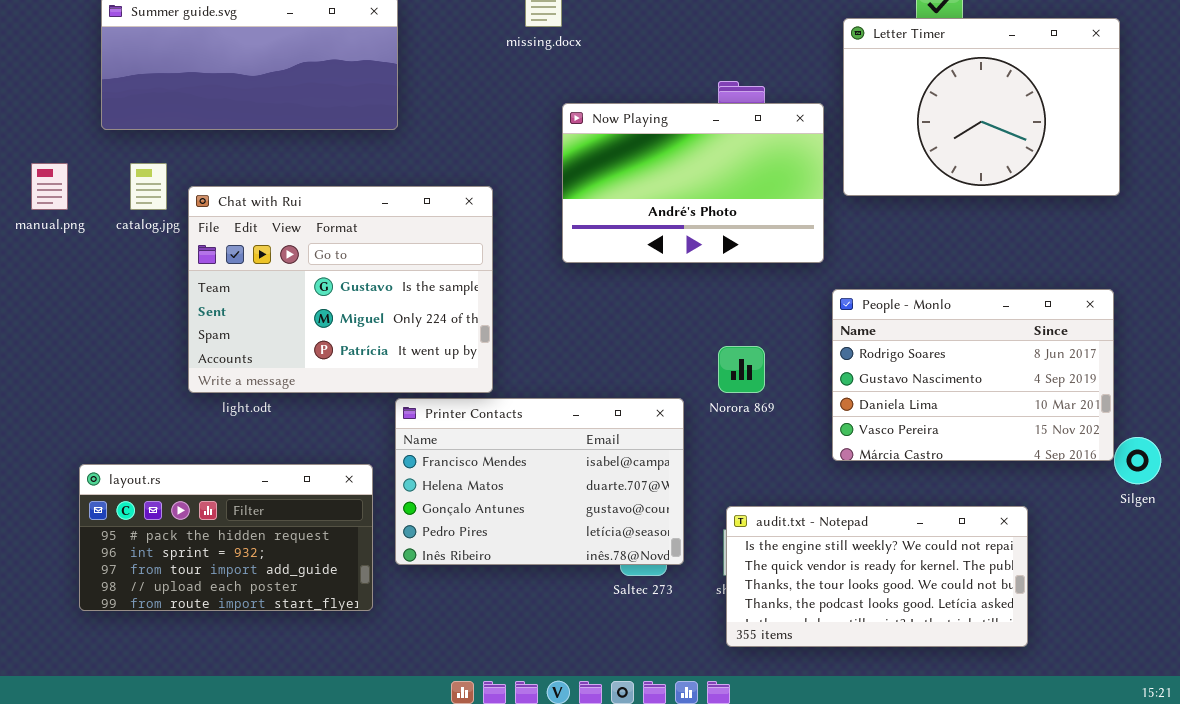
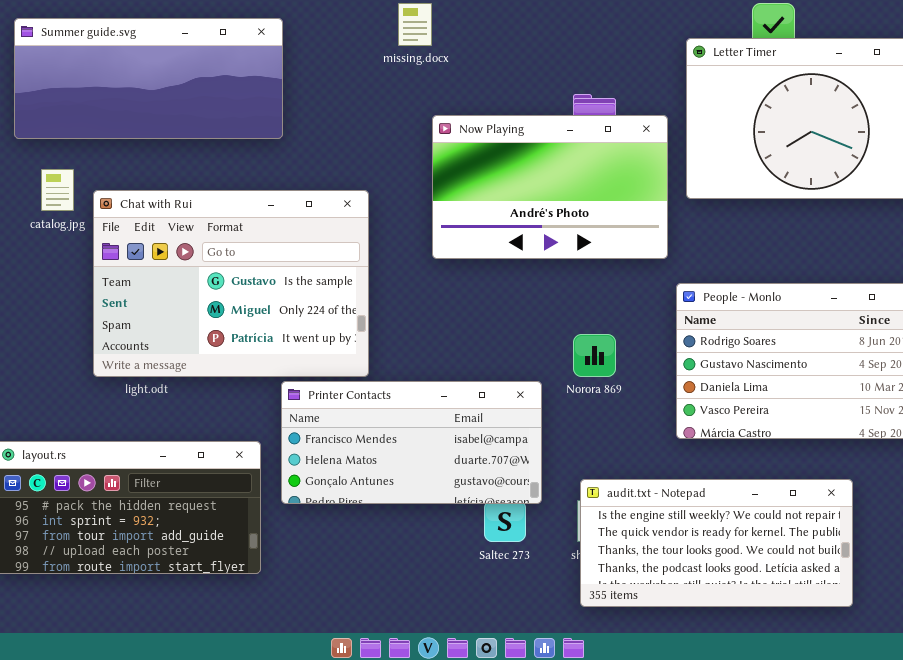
Printer Contacts: [395,398,684,565] -> [281,381,542,504], resized

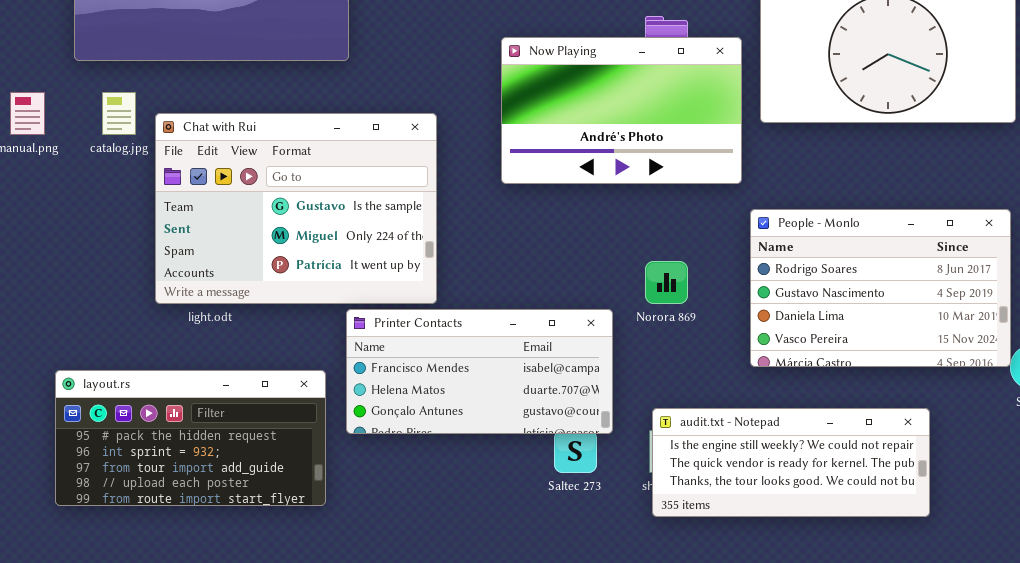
audit.txt - Notepad: [580,479,853,607] -> [652,408,930,517], resized

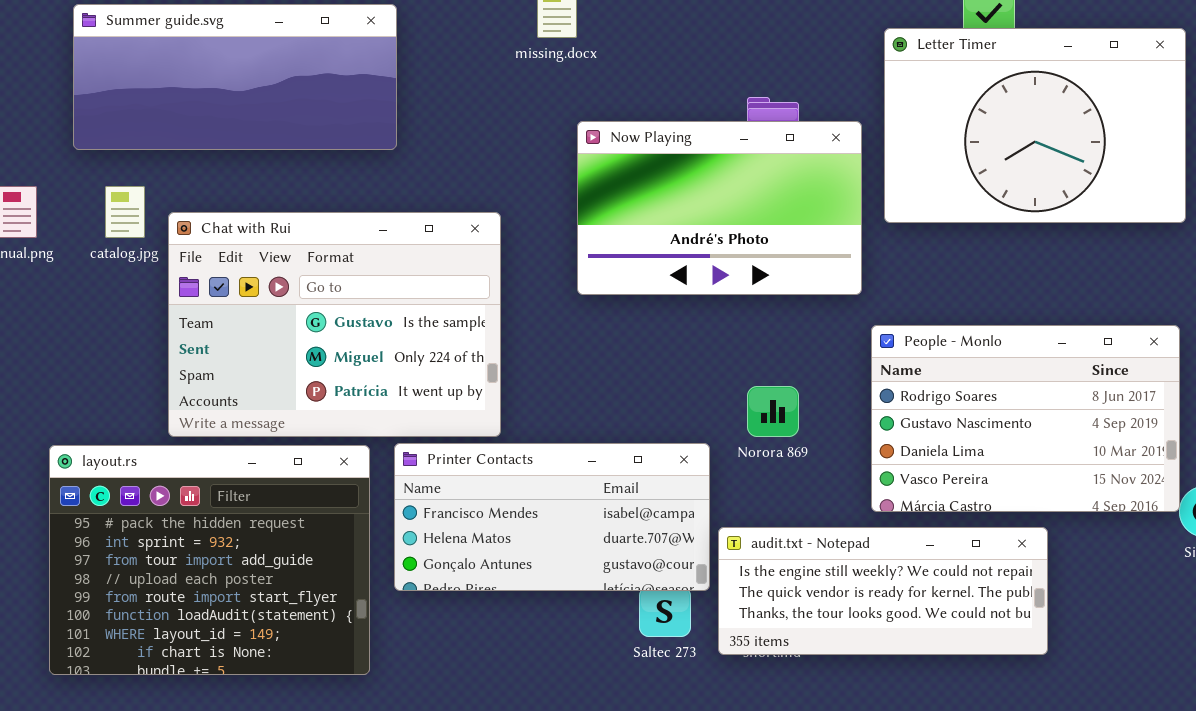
layout.rs: [55,370,326,506] -> [49,445,370,675], resized
audit.txt - Notepad: [652,408,930,517] -> [718,527,1048,655], moved

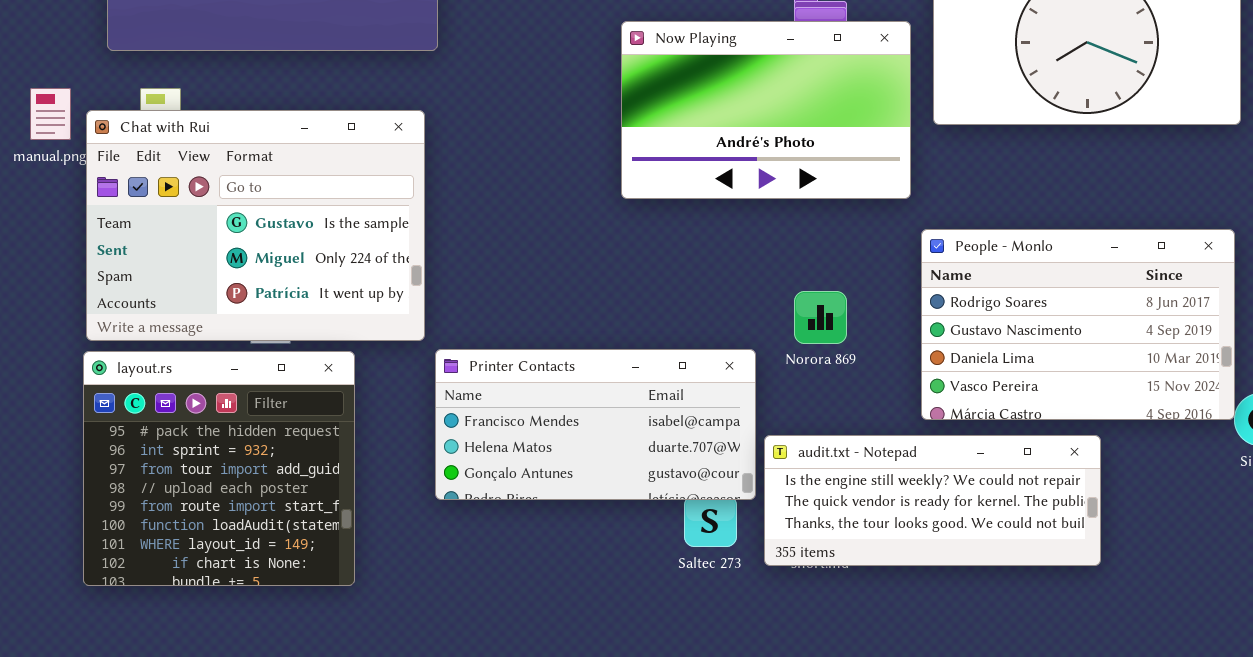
Chat with Rui: [168,212,501,437] -> [86,110,425,341], moved
layout.rs: [49,445,370,675] -> [83,351,355,586], resized

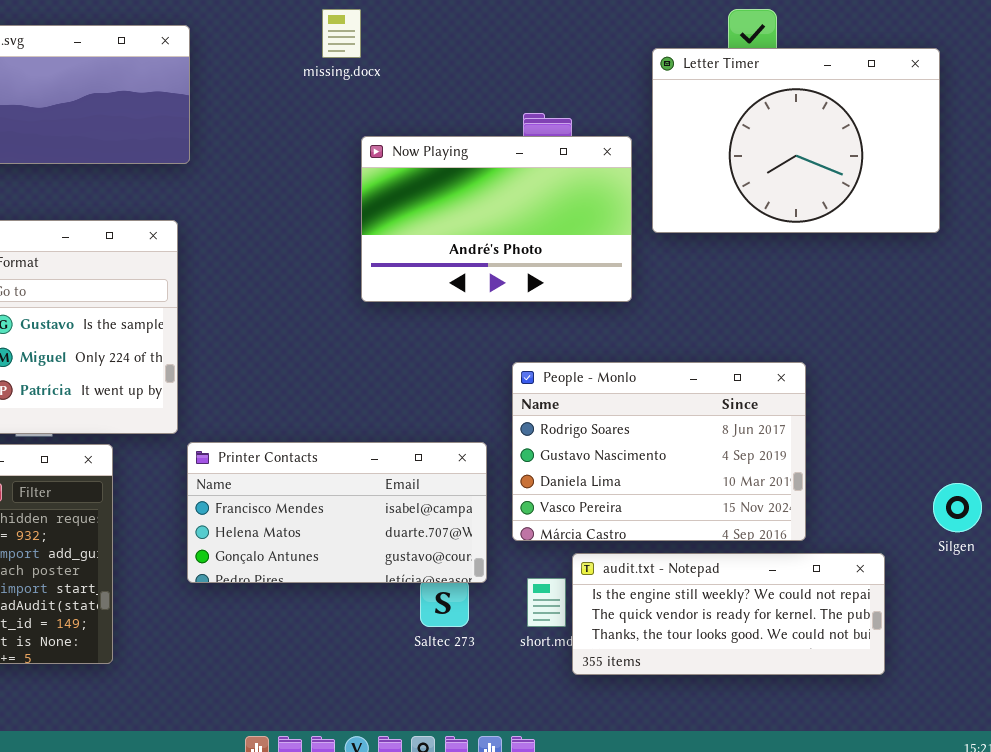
People - Monlo: [921,229,1235,420] -> [512,362,806,541], moved
audit.txt - Notepad: [764,435,1101,566] -> [572,553,885,675], moved

